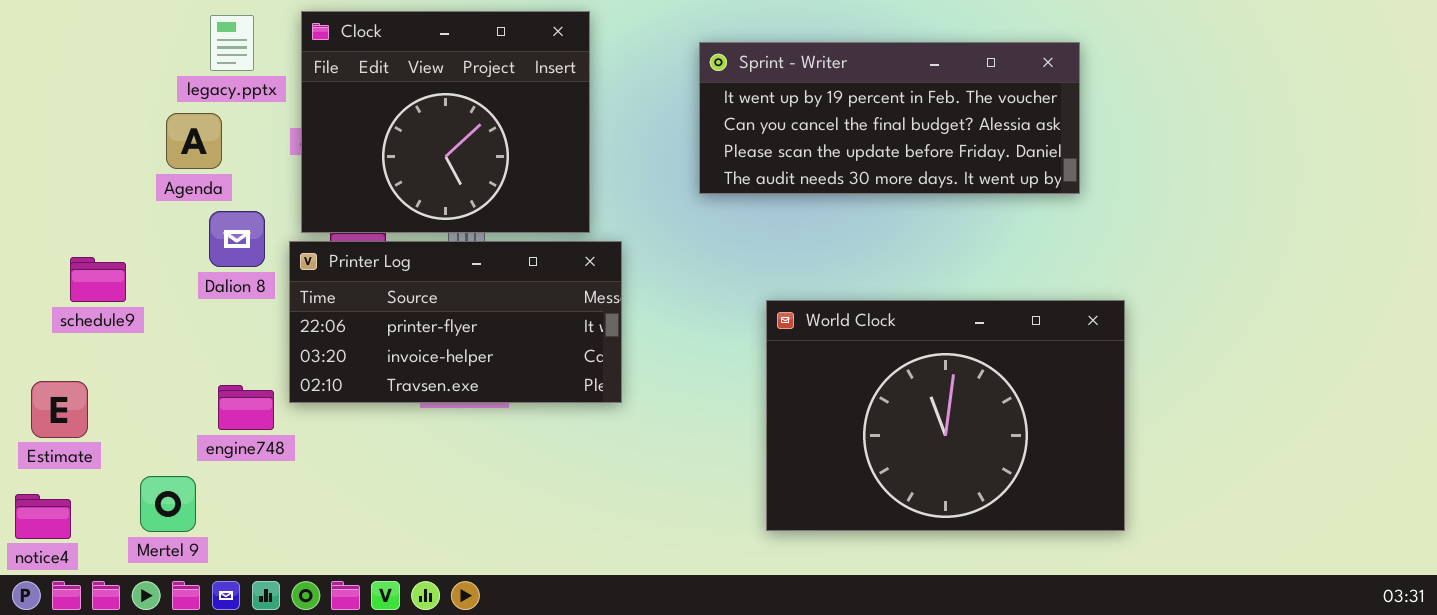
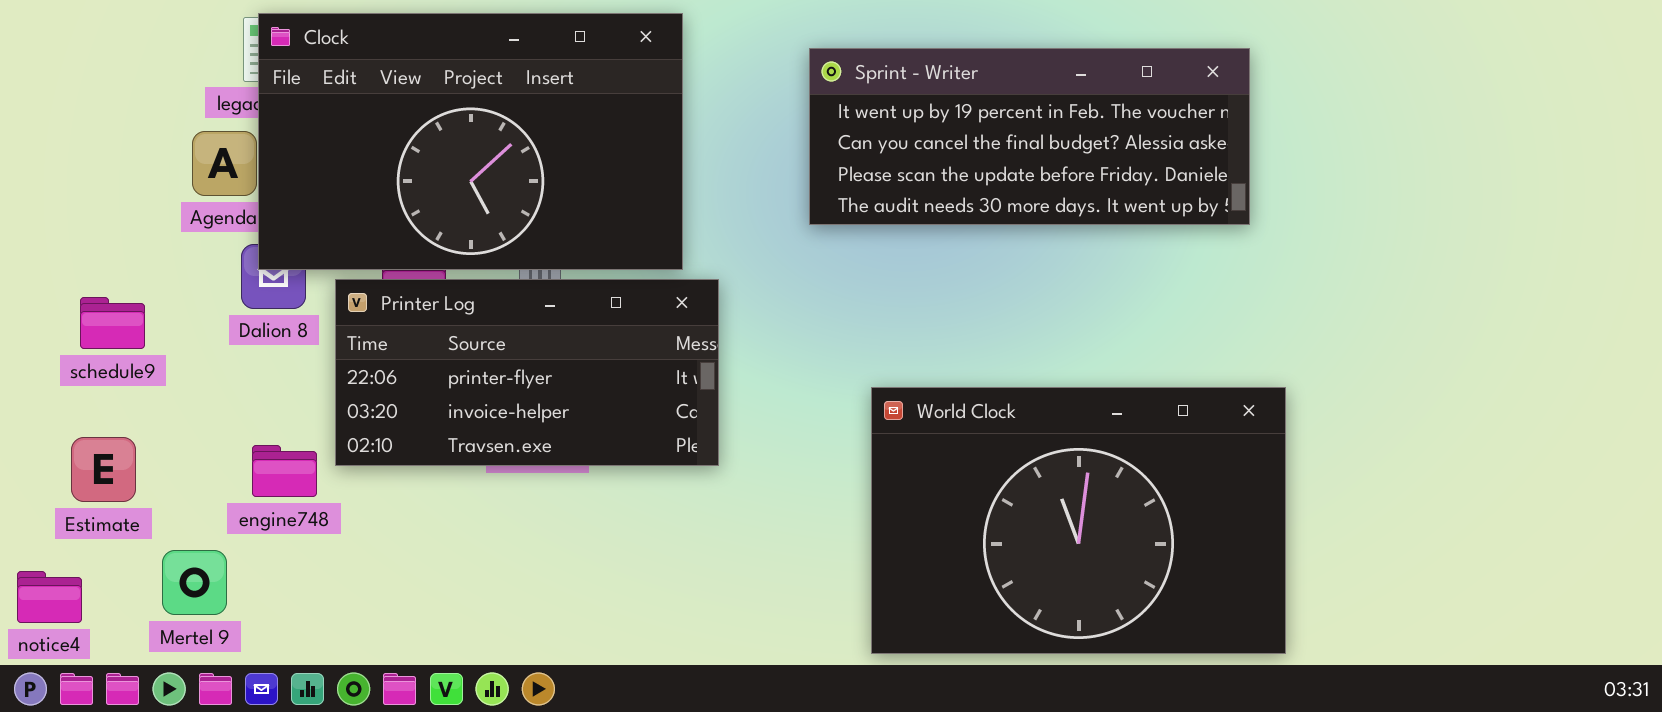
Clock: [301,11,590,233] -> [258,13,683,270], resized
World Clock: [766,300,1125,531] -> [871,387,1286,654], moved
Estimate: [31,381,88,438] -> [71,437,136,502], moved

